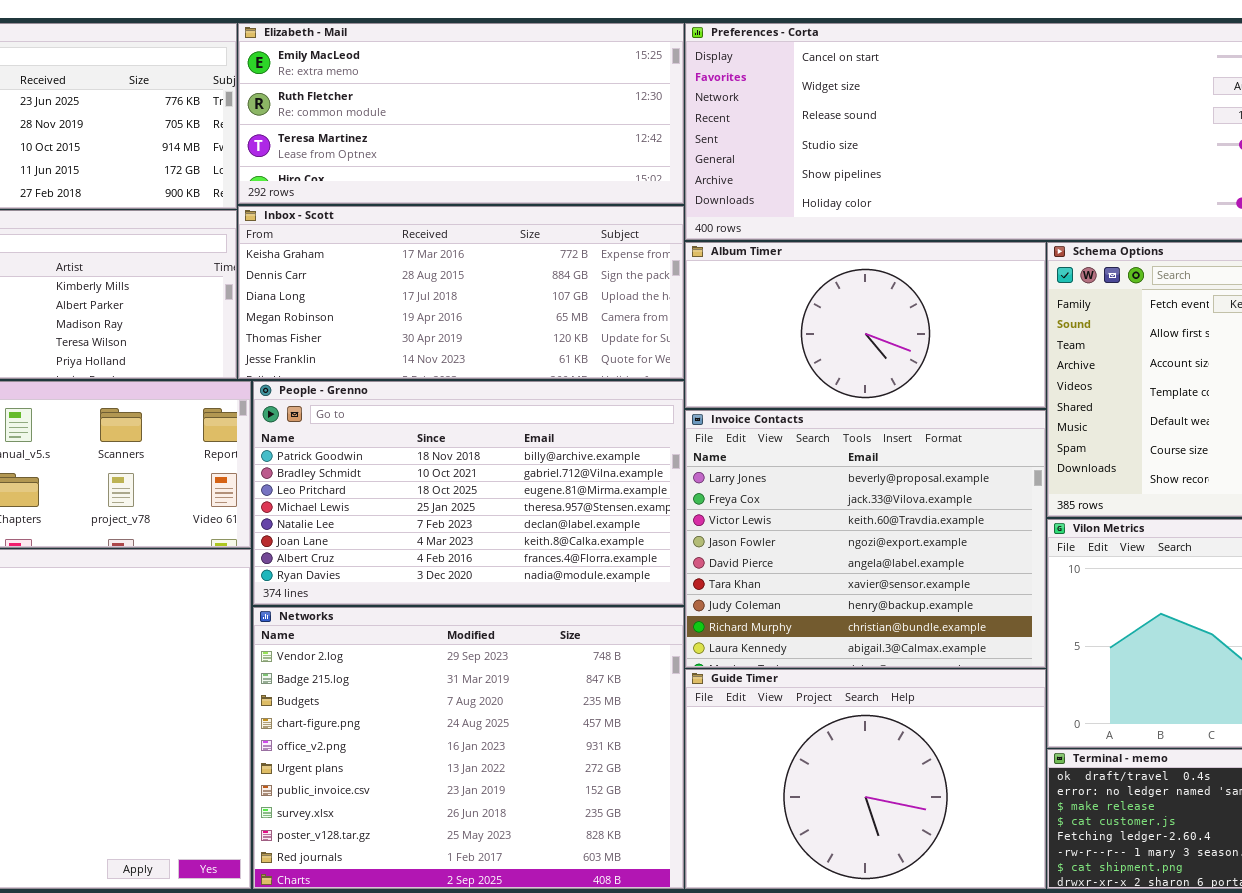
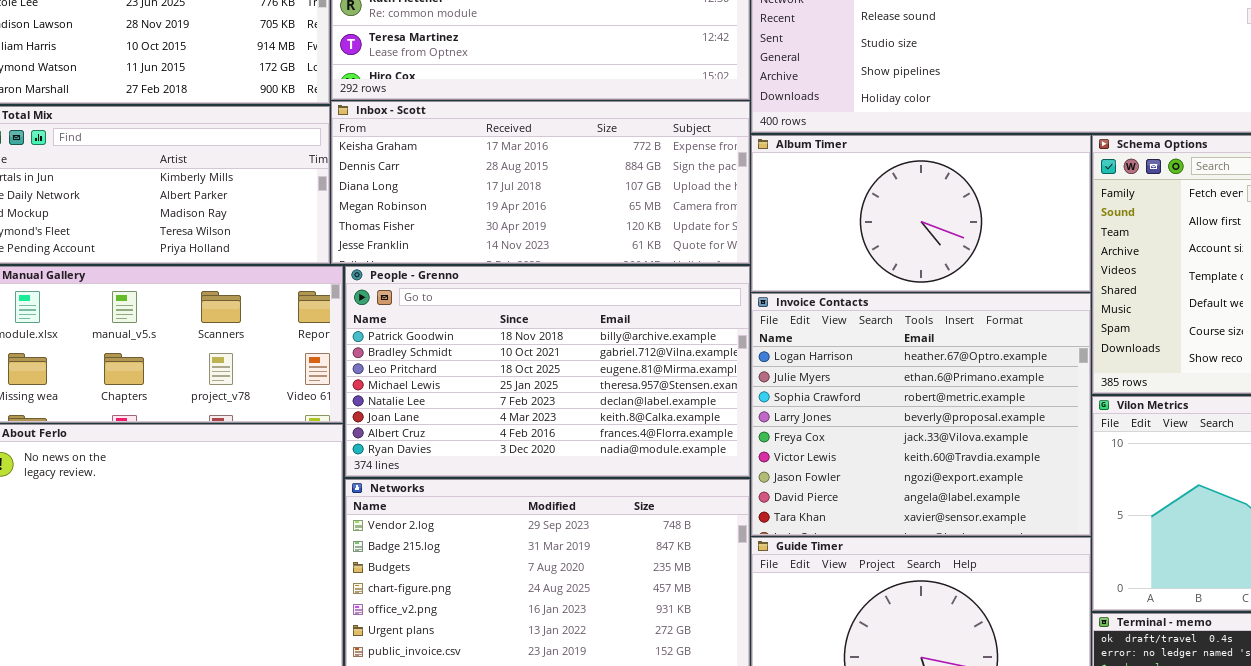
Invoice Contacts: [685,410,1046,668] -> [751,293,1091,536], scrolled up 3 rows

